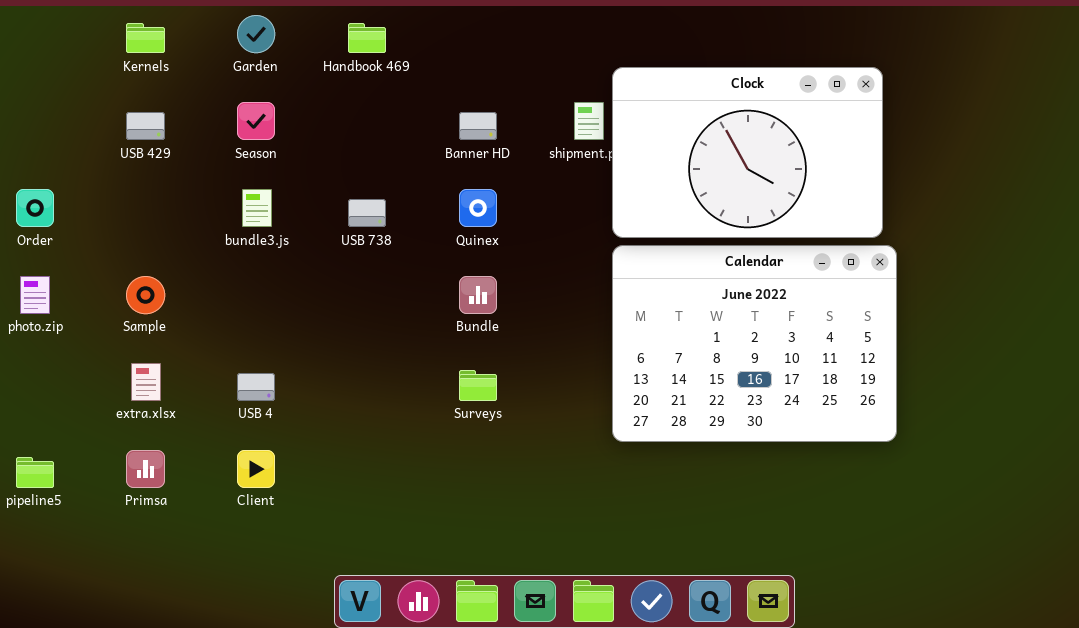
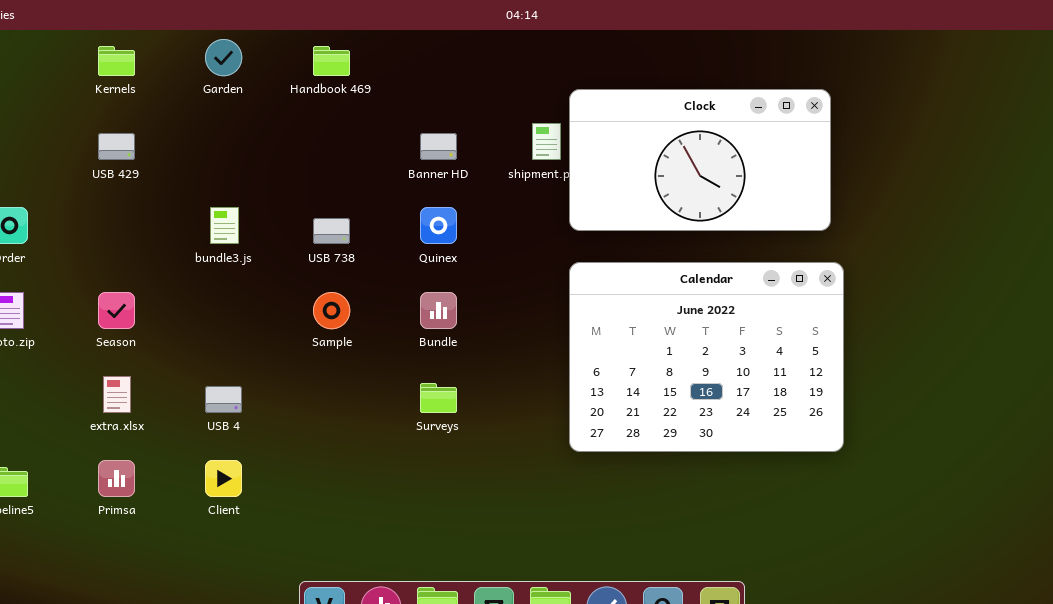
Clock: [612,67,883,238] -> [569,89,831,231], resized
Season: [237,102,275,140] -> [98,292,135,329], moved
Sample: [126,276,165,314] -> [313,292,350,329], moved

